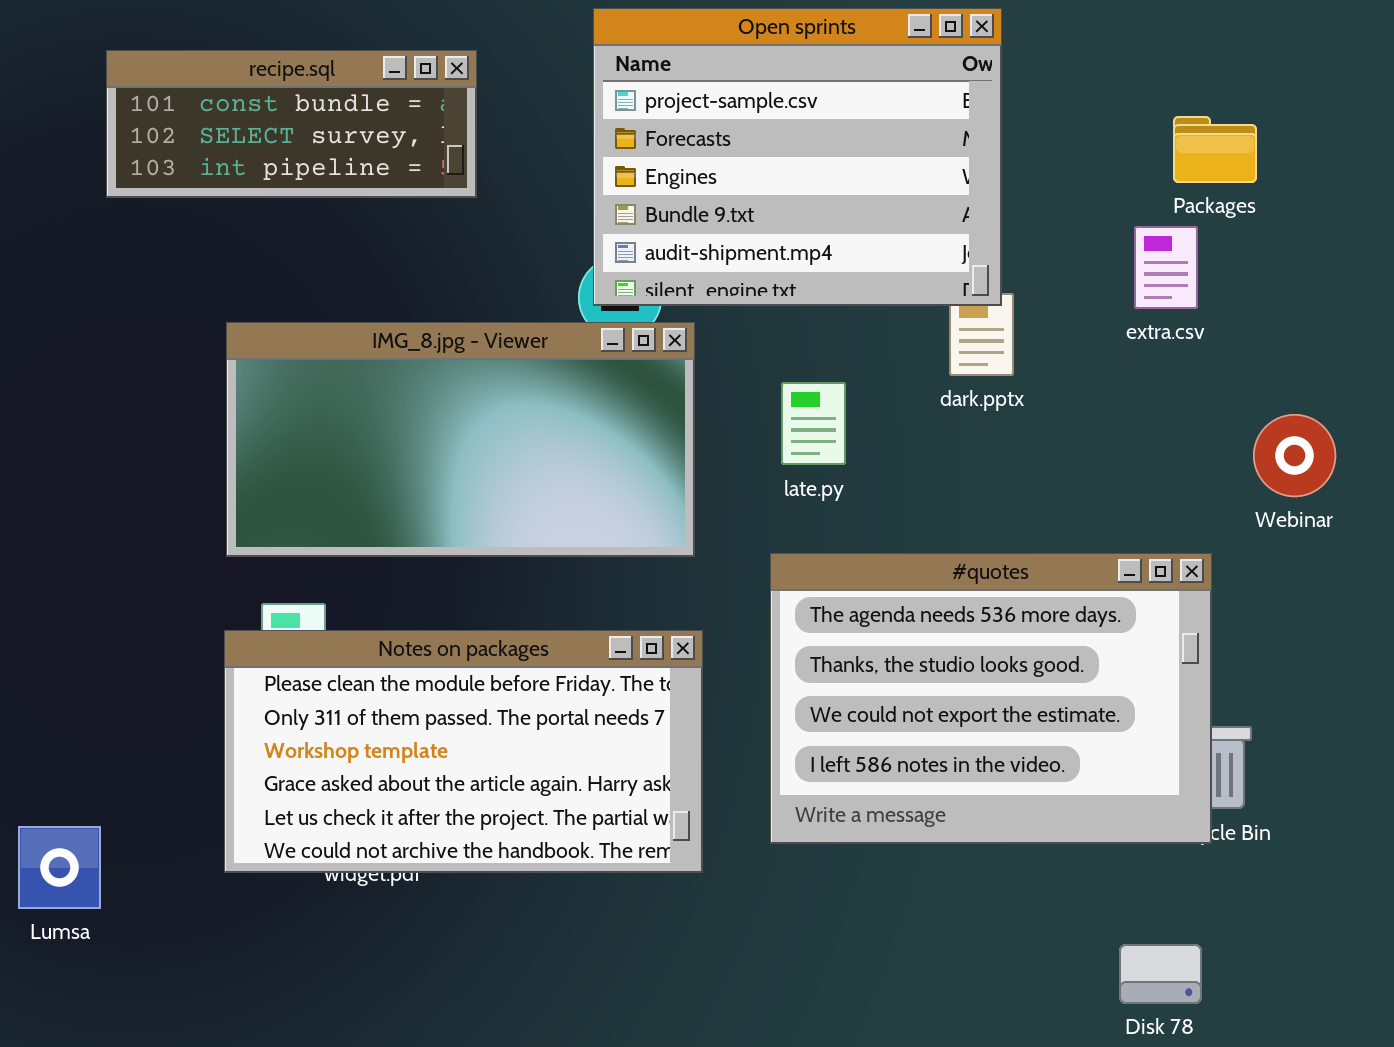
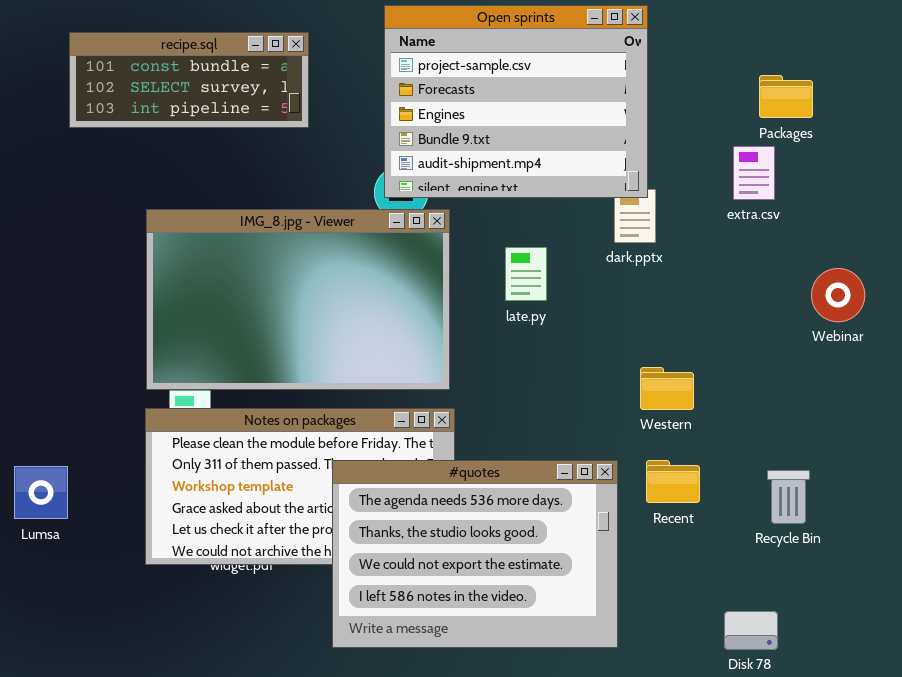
IMG_8.jpg - Viewer: [226,322,695,557] -> [146,209,450,390], resized
#quotes: [770,553,1212,844] -> [332,460,618,648], moved
Lumsa: [18,826,101,909] -> [14,466,68,519], moved

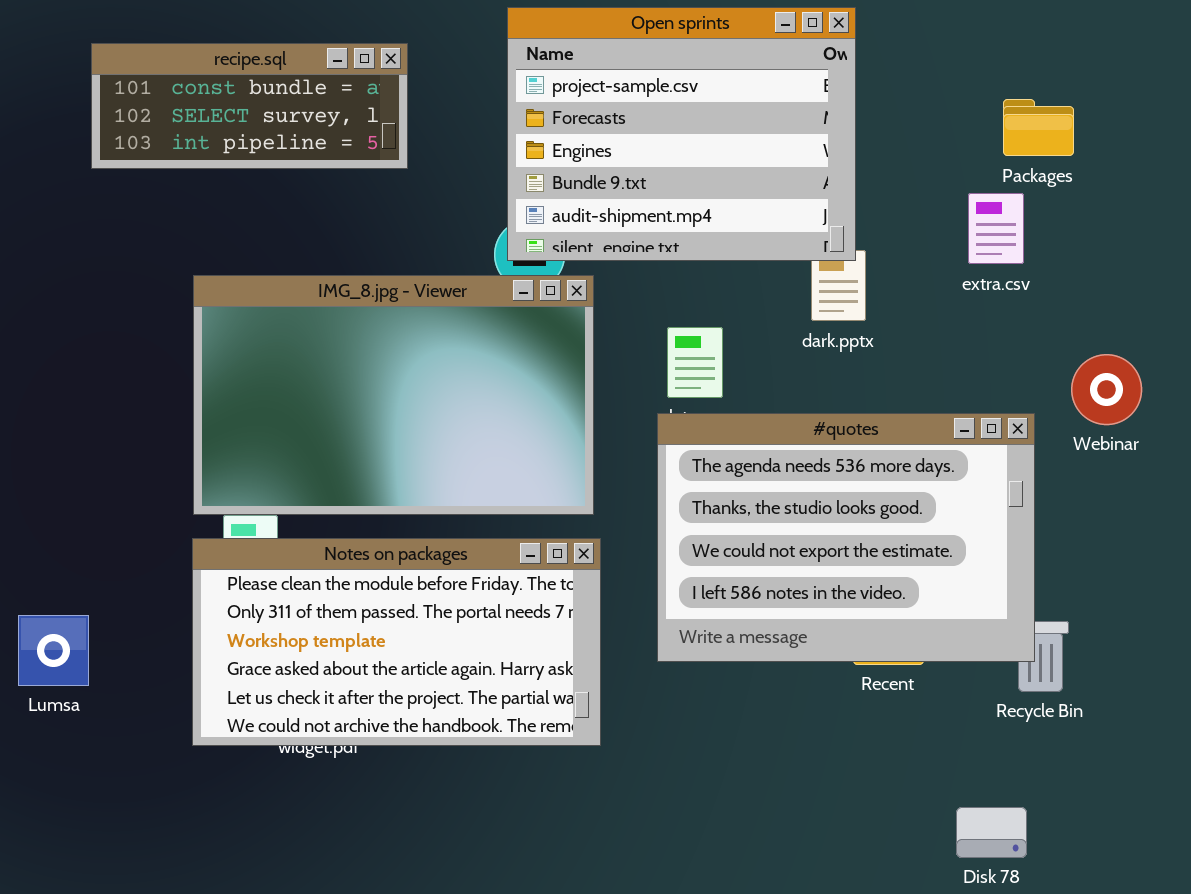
#quotes: [332,460,618,648] -> [657,413,1035,662], moved

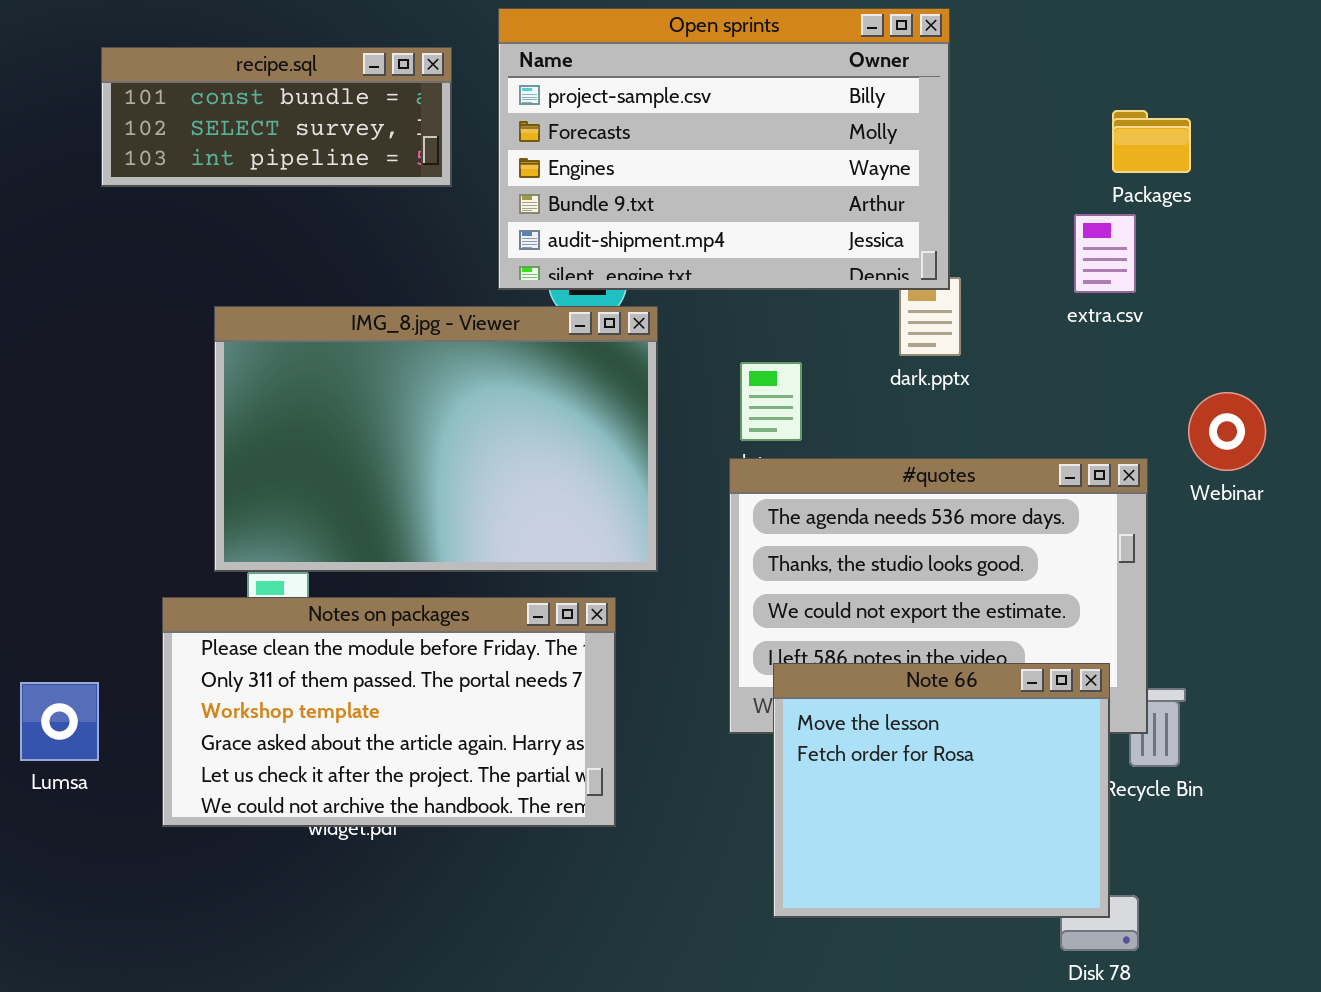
Open sprints: [507,7,856,261] -> [498,8,950,290], resized
Notes on packages: [192,538,601,746] -> [162,597,616,827], moved
Note 66: none -> [773,663,1110,918], opened

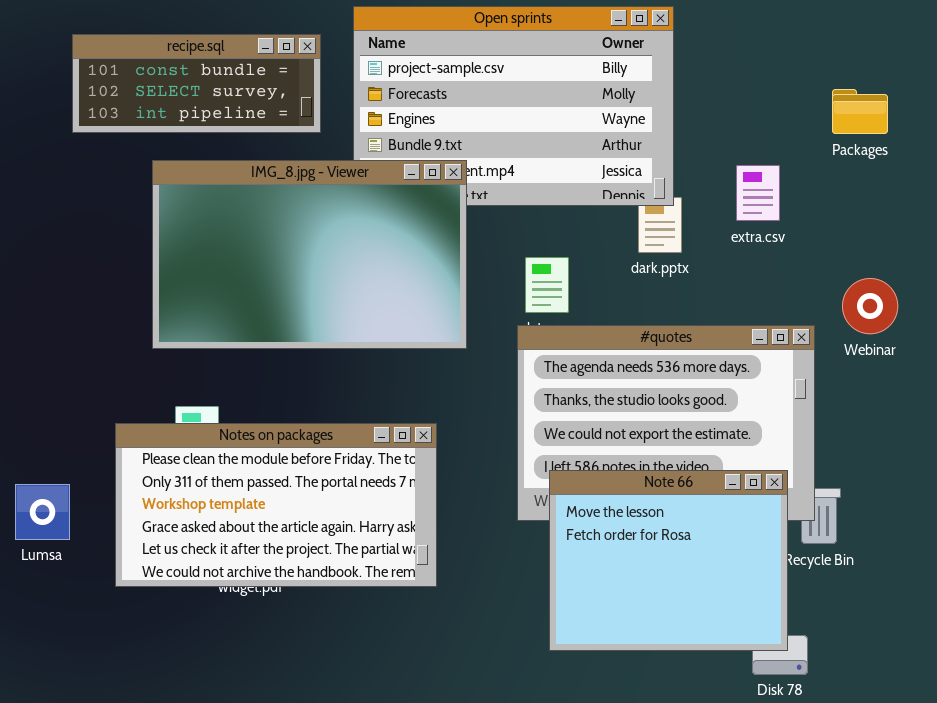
Packages: [1112,110,1191,173] -> [832,89,888,134], moved
extra.csv: [1074,214,1136,293] -> [736,165,780,221], moved
IMG_8.jpg - Viewer: [214,306,658,572] -> [152,160,467,349], moved

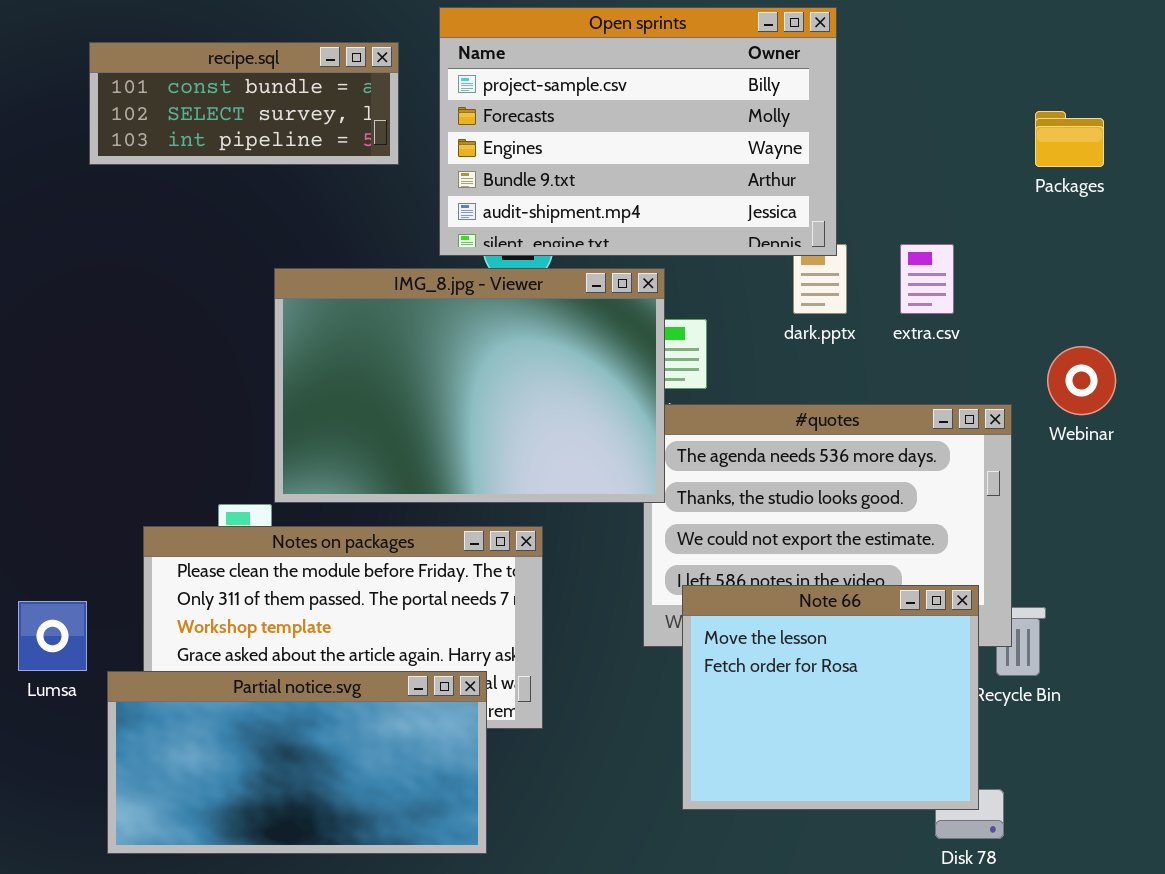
IMG_8.jpg - Viewer: [152,160,467,349] -> [274,268,665,503], moved
extra.csv: [736,165,780,221] -> [900,244,954,314], moved
Partial notice.svg: none -> [107,671,487,854], opened

